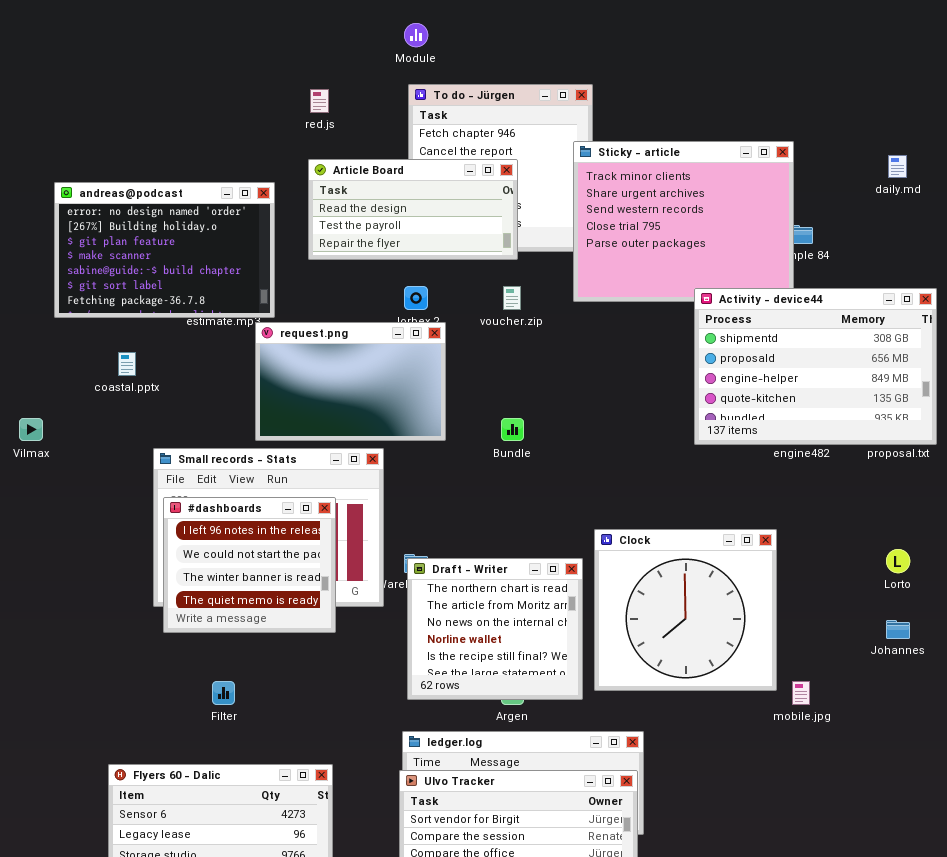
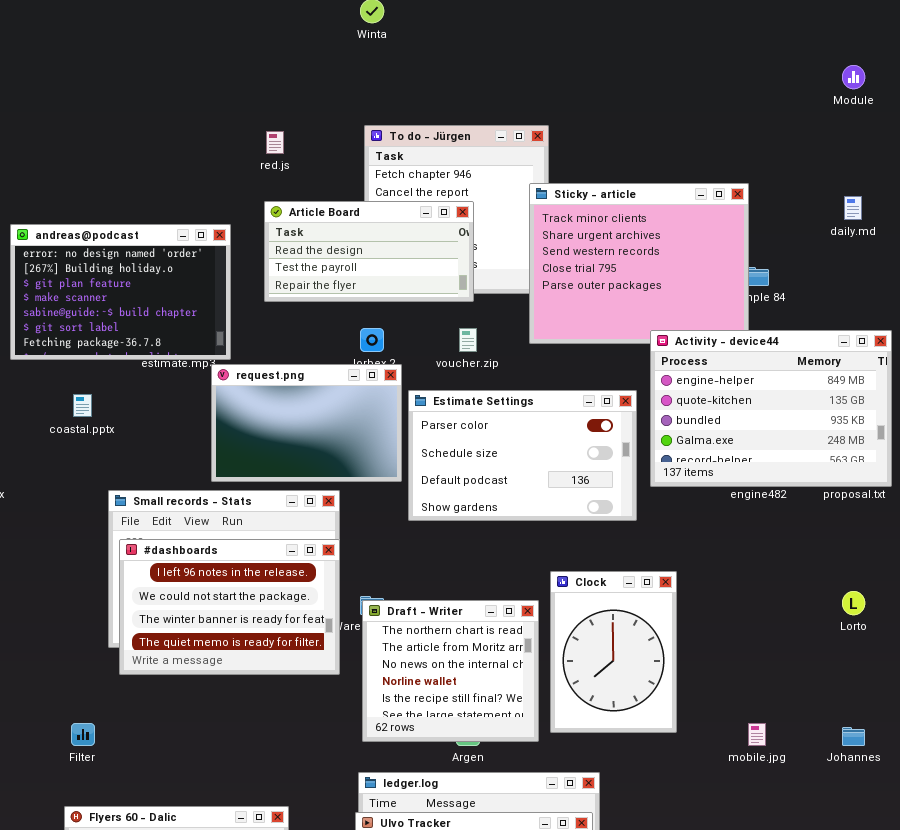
Module: [404,23,428,47] -> [842,65,865,89], moved
Activity - device44: [694,288,937,445] -> [650,330,892,487], scrolled down 2 rows
Estimate Settings: none -> [408,390,637,521], opened
#dashboards: [163,497,336,633] -> [119,539,340,675], resized
Clock: [594,529,777,691] -> [550,571,677,733], resized
Johannes: [886,620,910,639] -> [842,727,865,746], moved
Filter: [212,681,235,705] -> [71,723,95,746], moved

